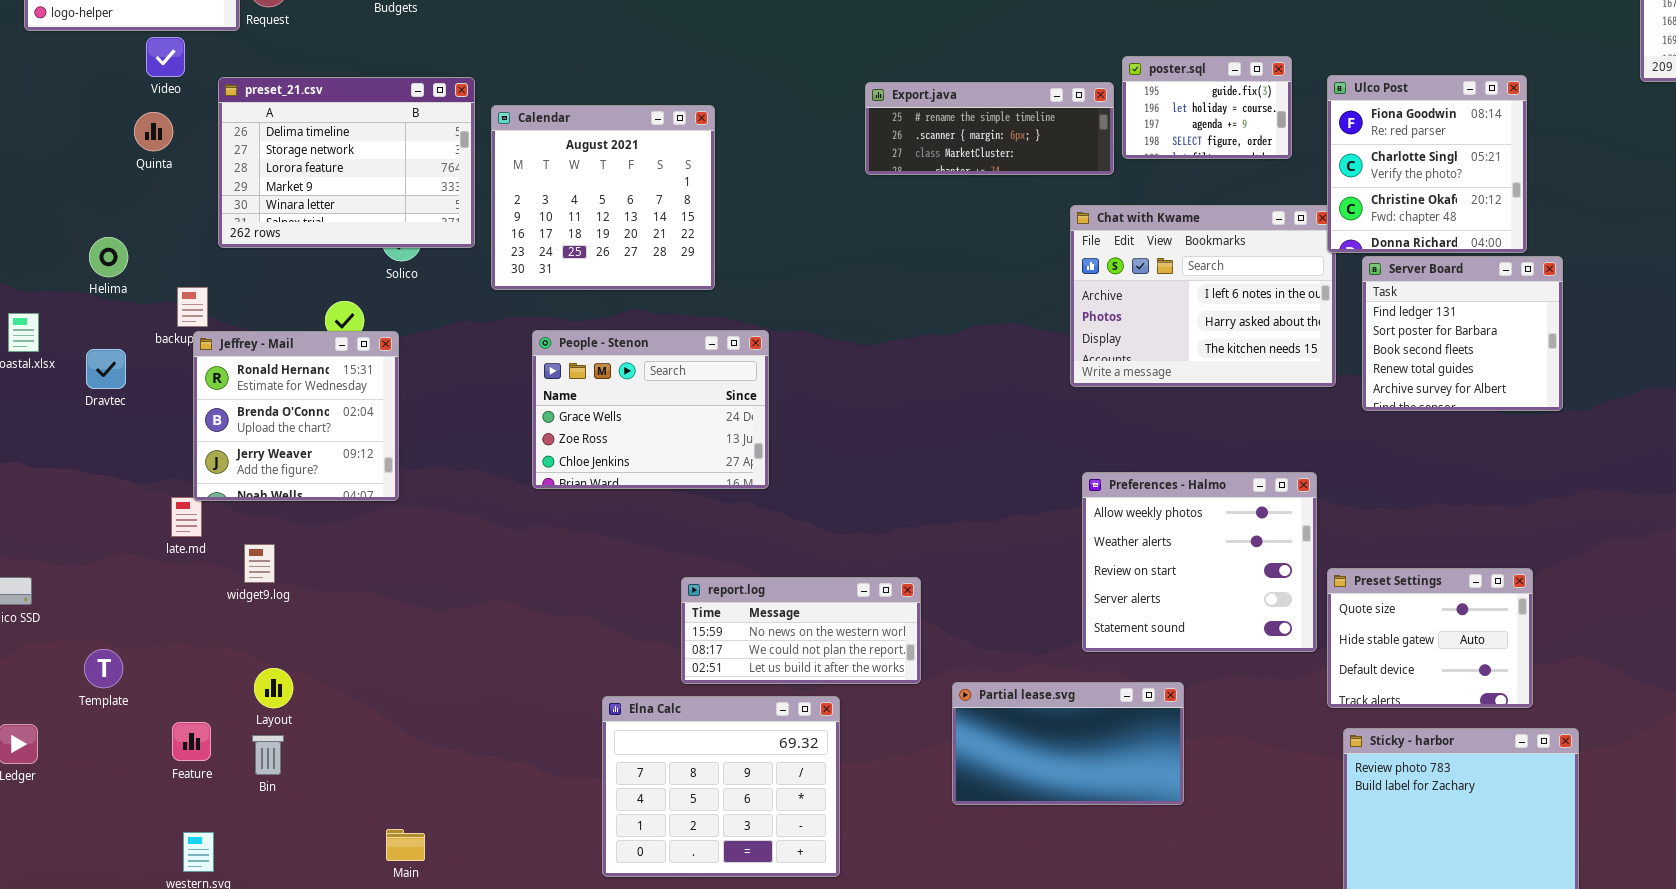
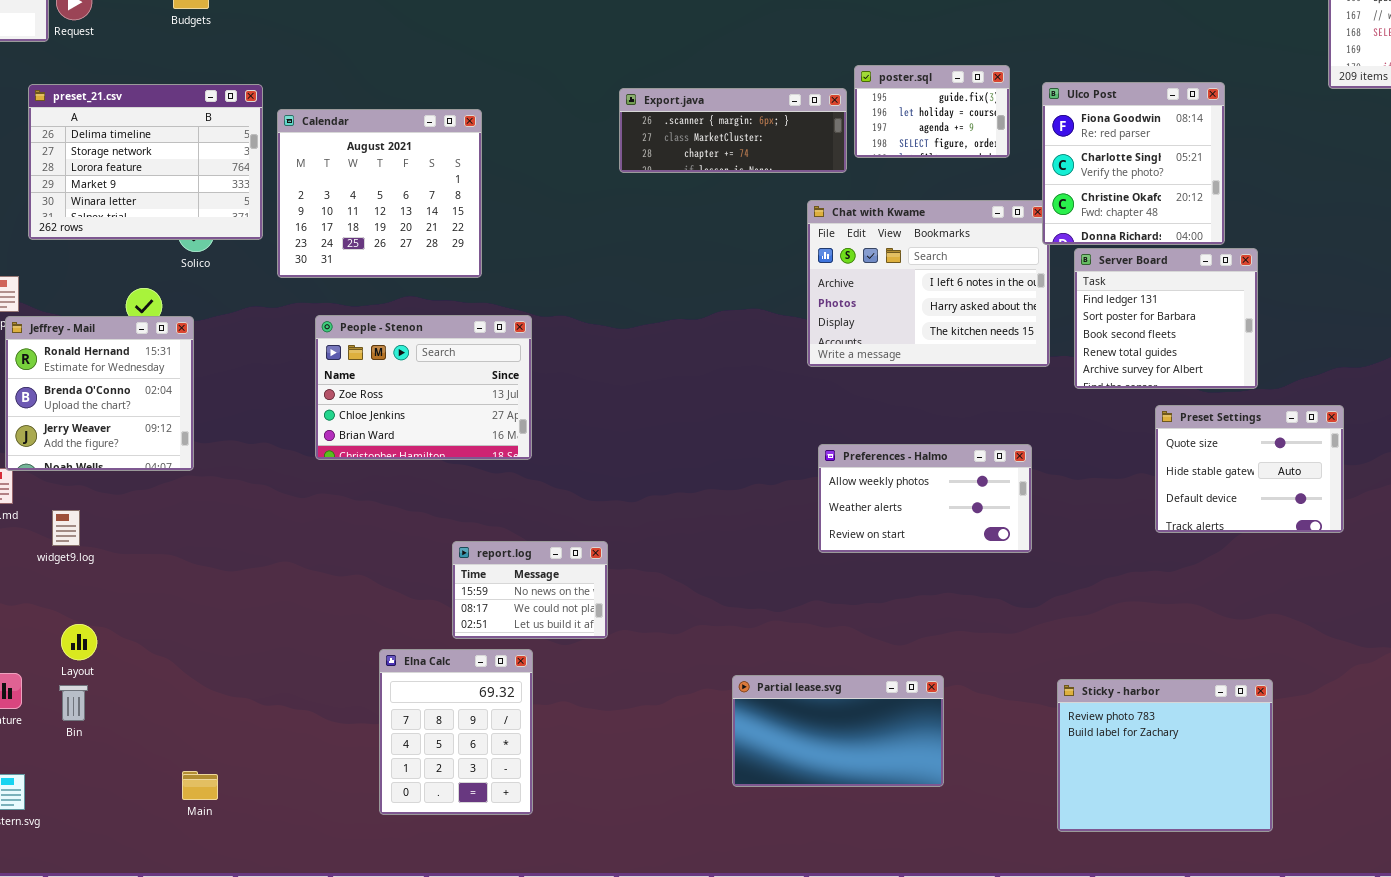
Export.java: [865,82,1114,175] -> [619,88,847,173], scrolled down 1 row
People - Stenon: [532,330,769,489] -> [315,315,532,460], scrolled down 1 row
Preferences - Halmo: [1082,472,1317,652] -> [818,444,1032,553], resized
Preset Settings: [1327,568,1533,708] -> [1155,405,1344,533], moved
report.log: [681,577,921,684] -> [452,541,608,639], resized
Partial lease.svg: [952,682,1184,805] -> [732,675,944,787], moved
Elna Calc: [602,696,840,877] -> [379,649,533,815], resized

